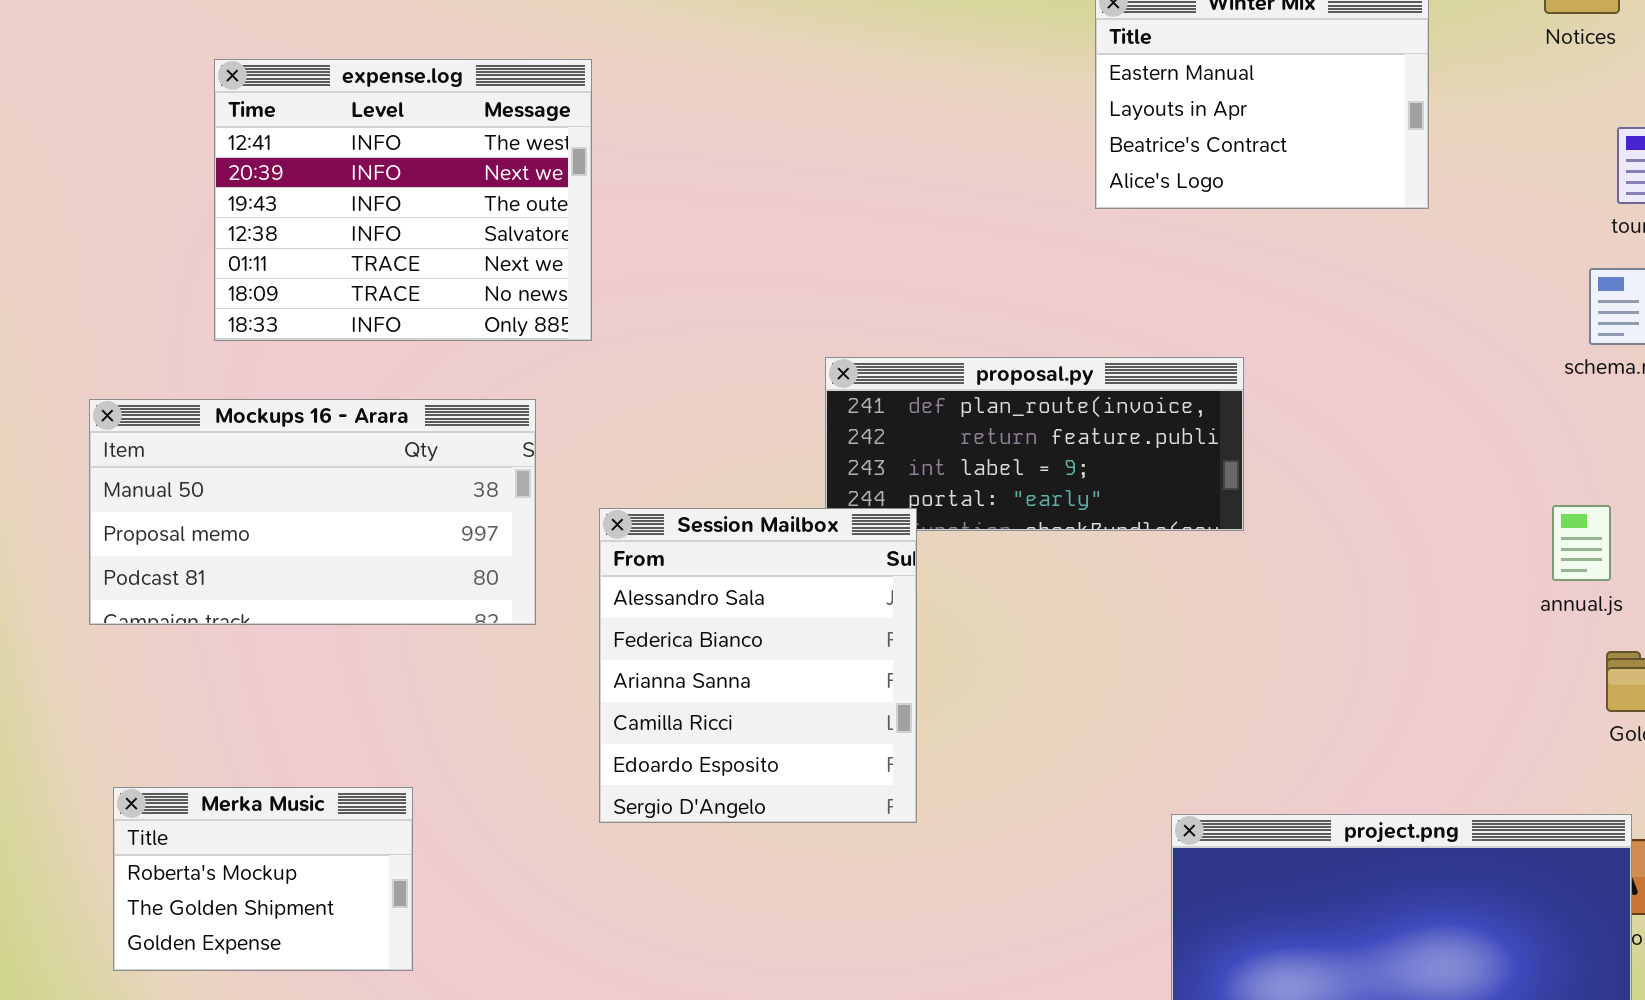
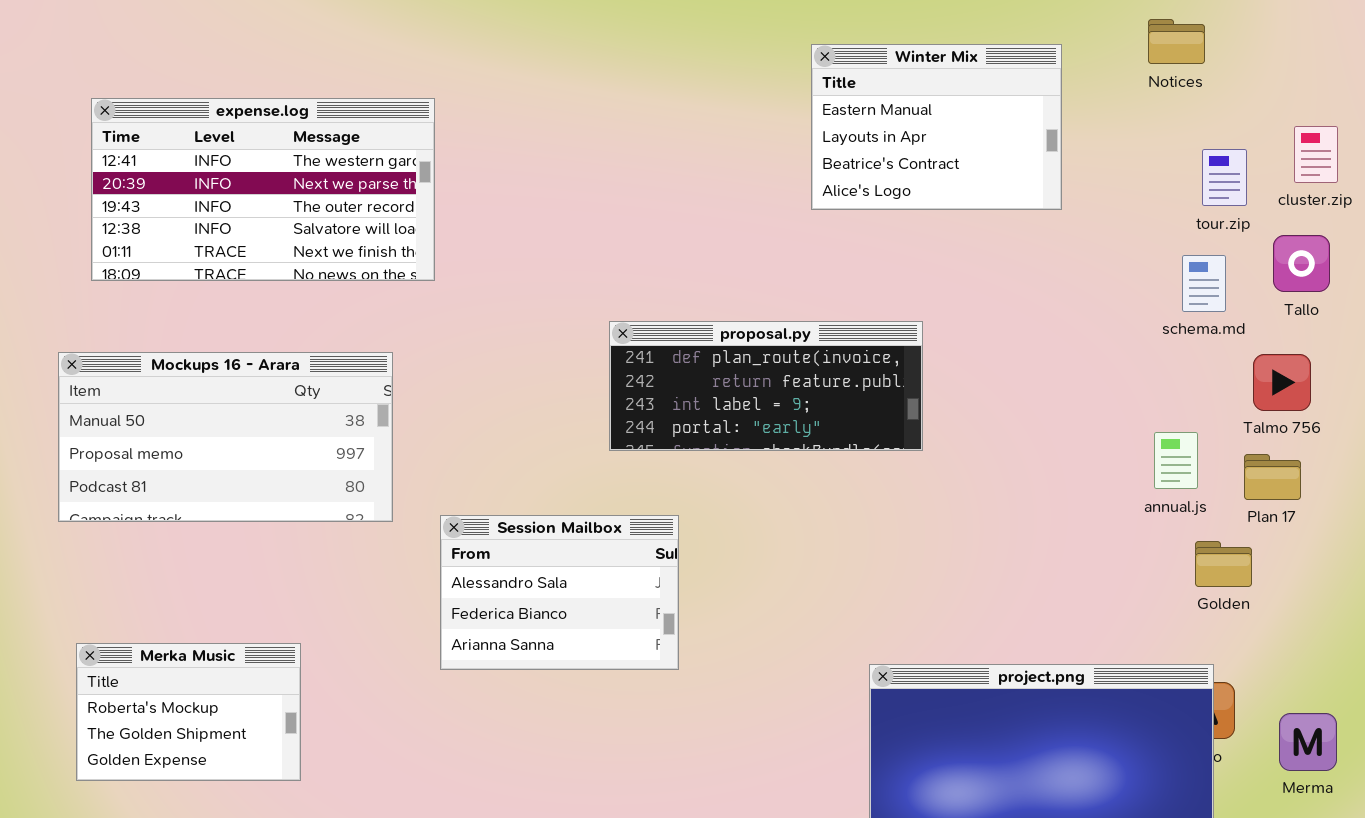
expense.log: [214,59,592,341] -> [91,98,435,281], resized
Session Mailbox: [599,508,917,823] -> [440,515,679,670], resized

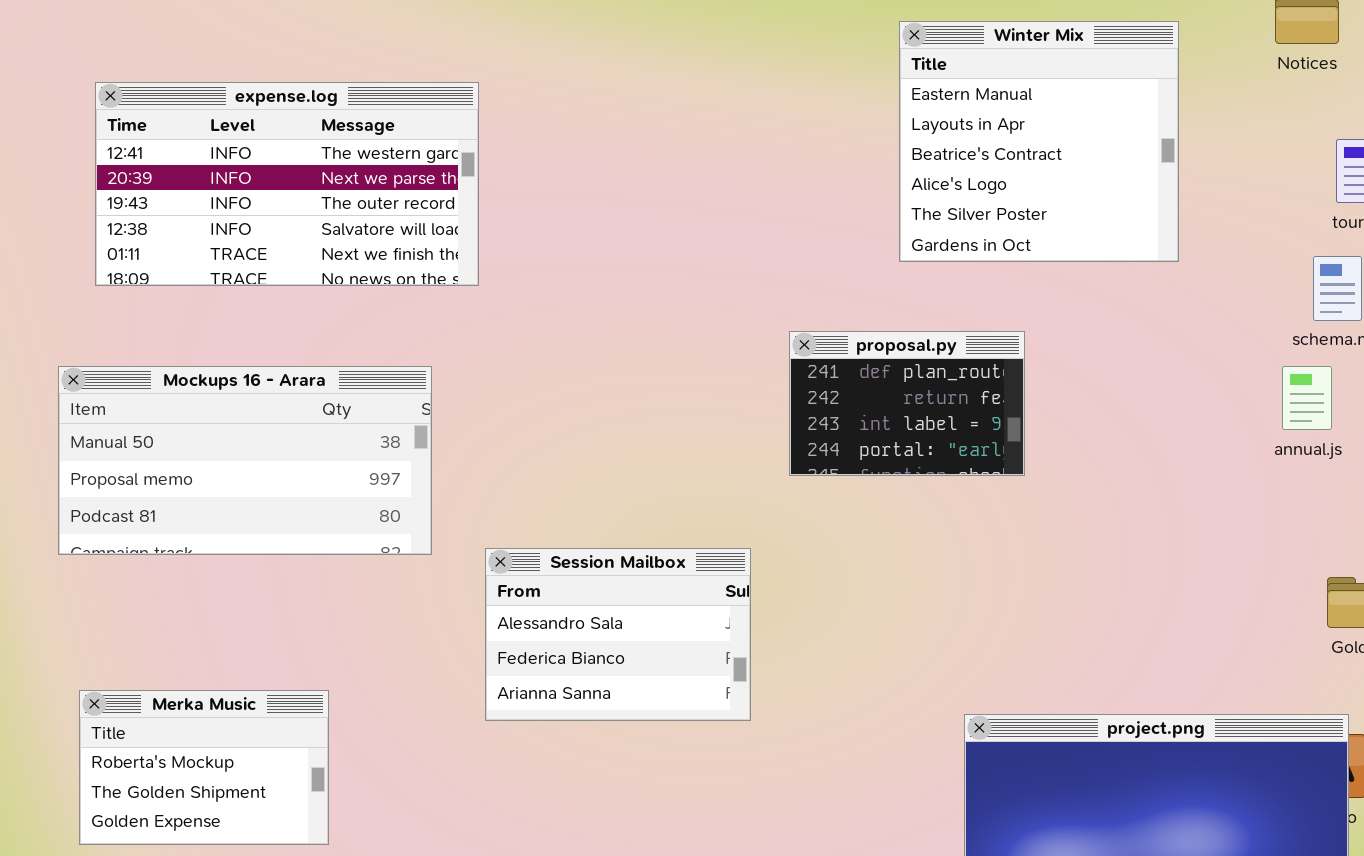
Winter Mix: [811,44,1062,210] -> [899,21,1179,262], resized
proposal.py: [609,321,923,451] -> [789,331,1025,476], resized
annual.js: [1154,432,1198,489] -> [1282,366,1332,430], moved

